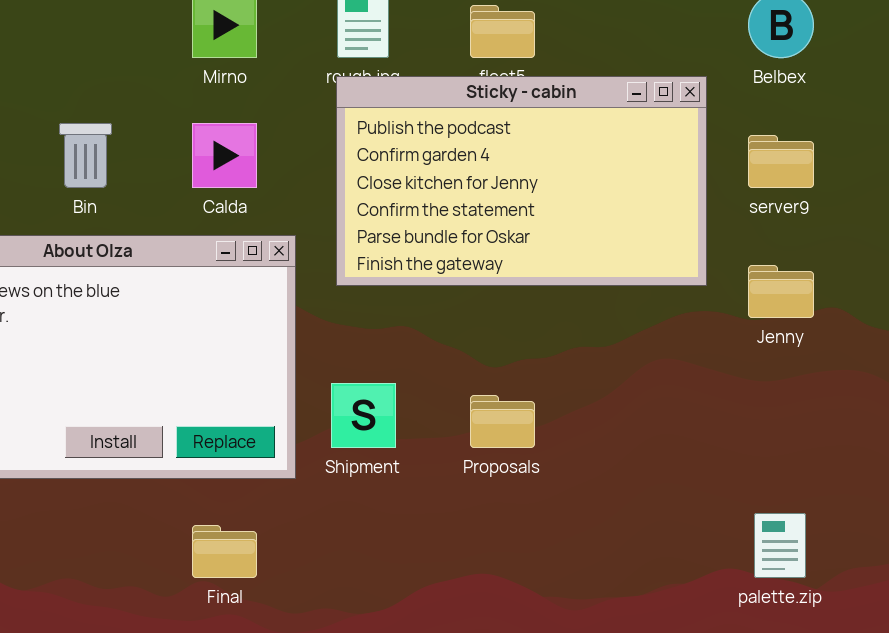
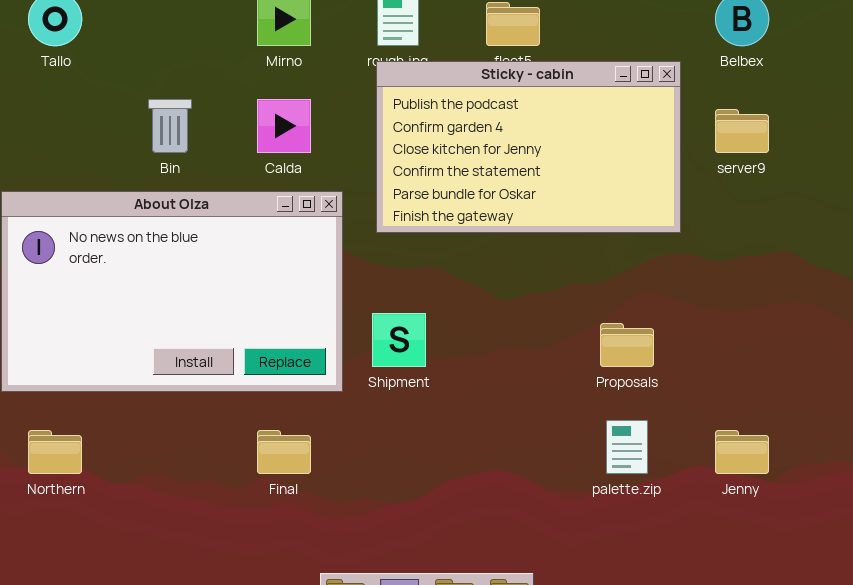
Jenny: [748,265,814,318] -> [715,430,769,474], moved
Proposals: [470,395,535,448] -> [600,323,654,367], moved
palette.zip: [754,513,806,578] -> [606,420,648,474], moved

